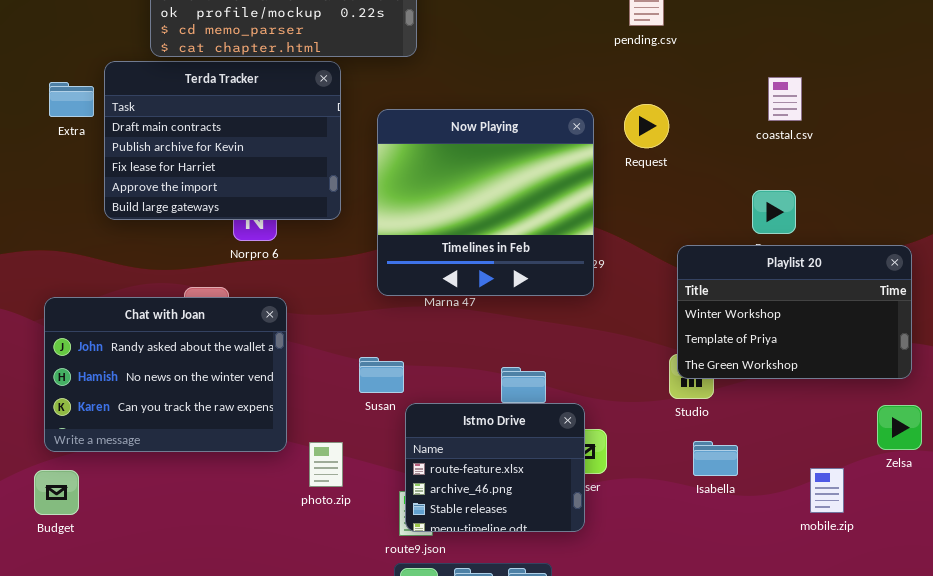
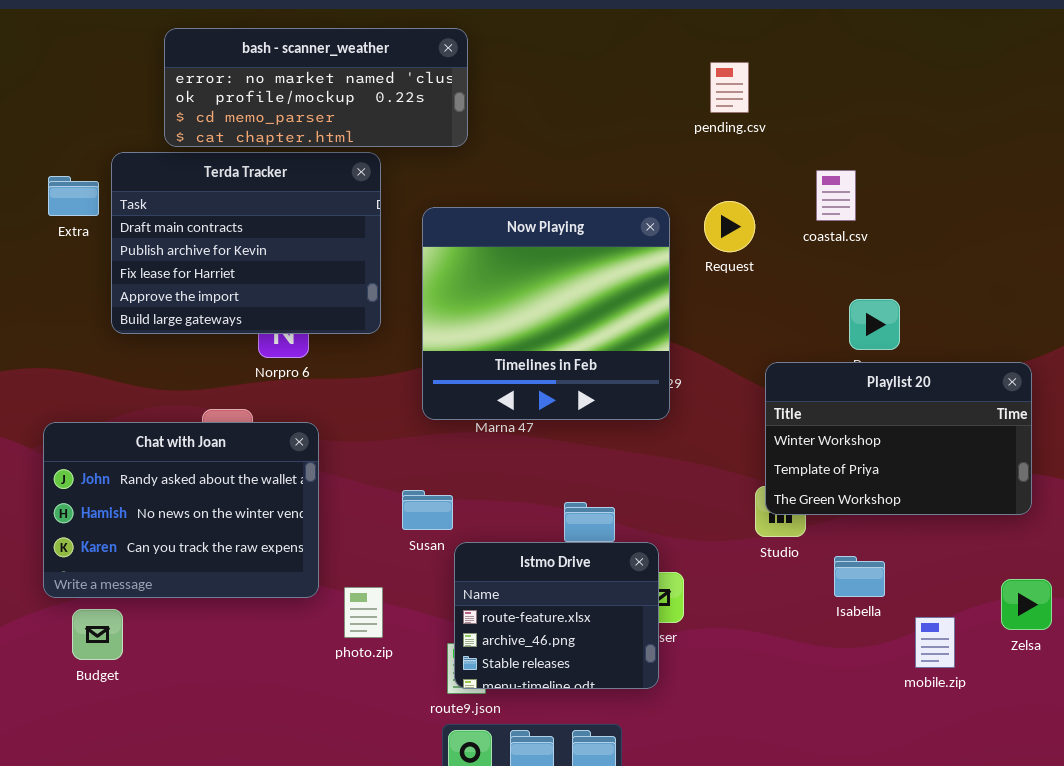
coastal.csv: [768,77,802,121] -> [816,170,856,221], moved
Zelsa: [877,405,922,450] -> [1001,579,1052,630], moved
Isabella: [693,441,738,476] -> [834,556,885,597], moved
Budget: [34,470,79,515] -> [72,609,123,660], moved

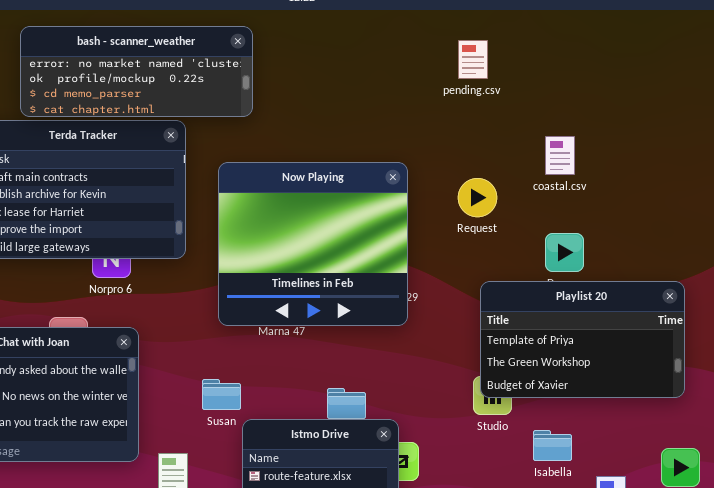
pending.csv: [710,62,749,113] -> [458,40,488,79], moved
coastal.csv: [816,170,856,221] -> [545,136,575,175], moved
Request: [704,201,755,252] -> [458,178,497,217], moved
Playlist 20: [765,362,1032,515] -> [480,281,685,398], scrolled down 1 row

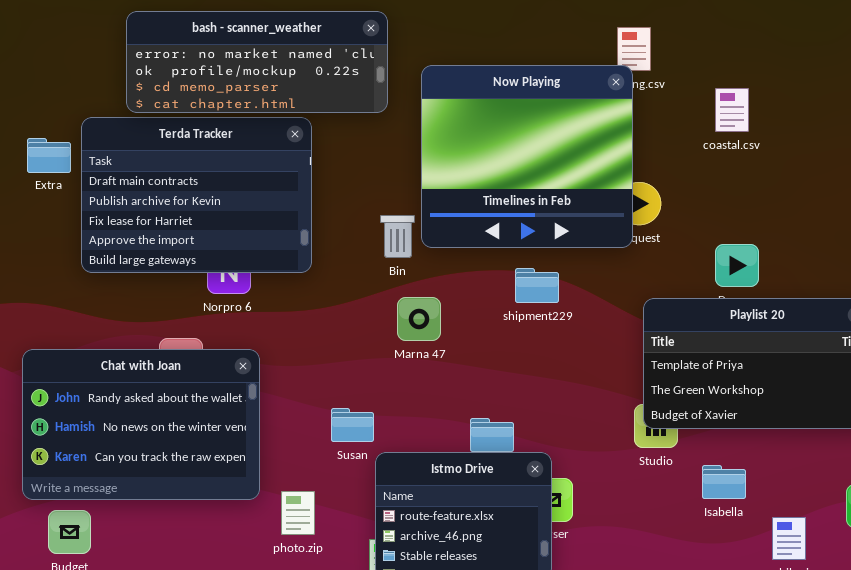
coastal.csv: [545,136,575,175] -> [715,88,749,132], moved
Now Playing: [218,162,408,326] -> [421,65,633,248], moved

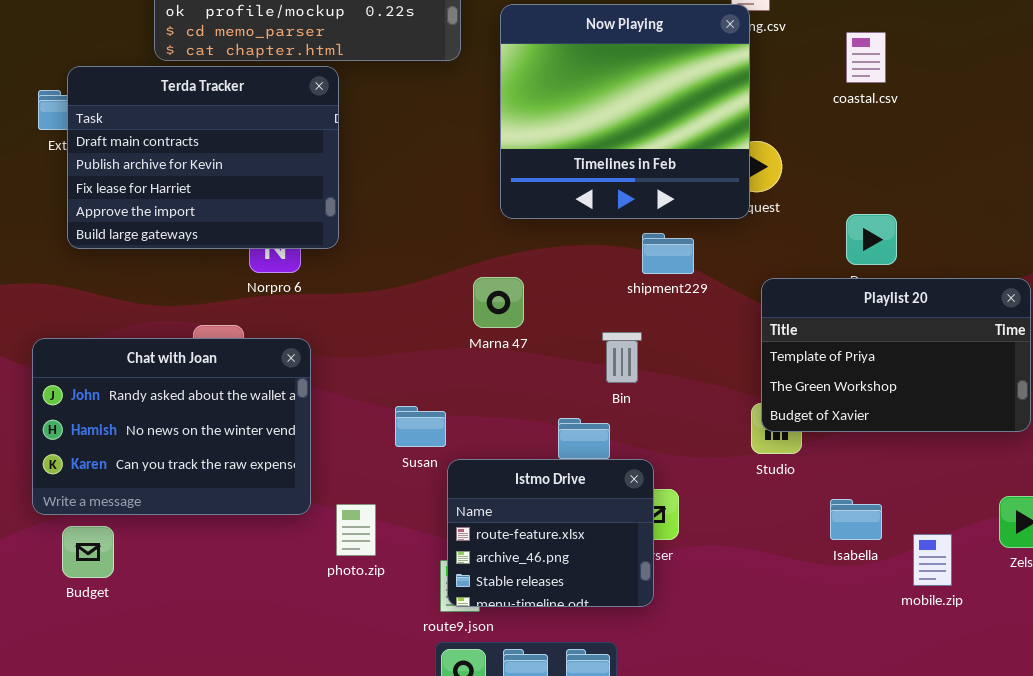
Terda Tracker: [81,117,312,273] -> [67,66,339,249], moved
Bin: [380,215,415,258] -> [602,332,642,383], moved
shipment229: [515,268,559,303] -> [642,233,694,274], moved
Isabella: [702,465,746,499] -> [830,499,882,540], moved

